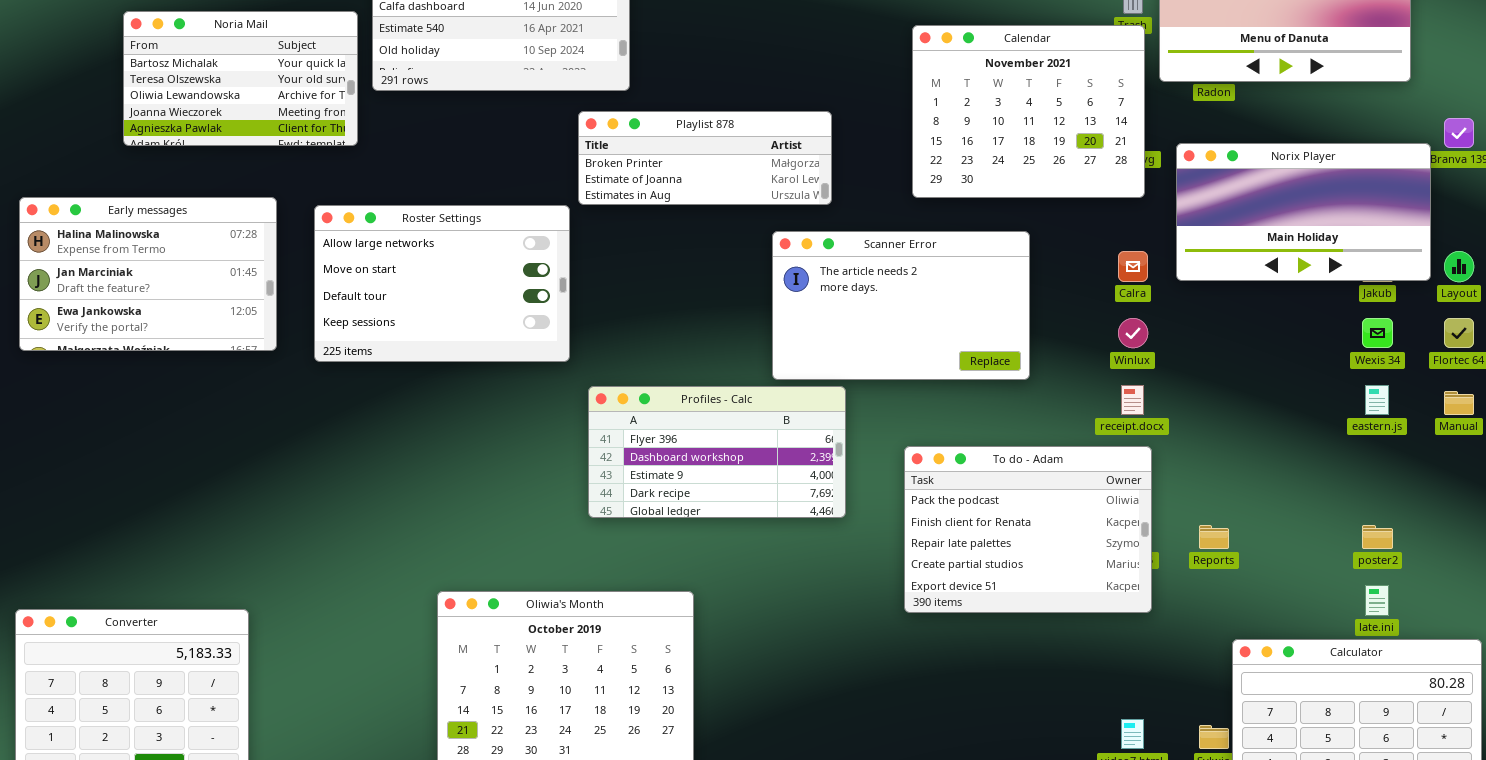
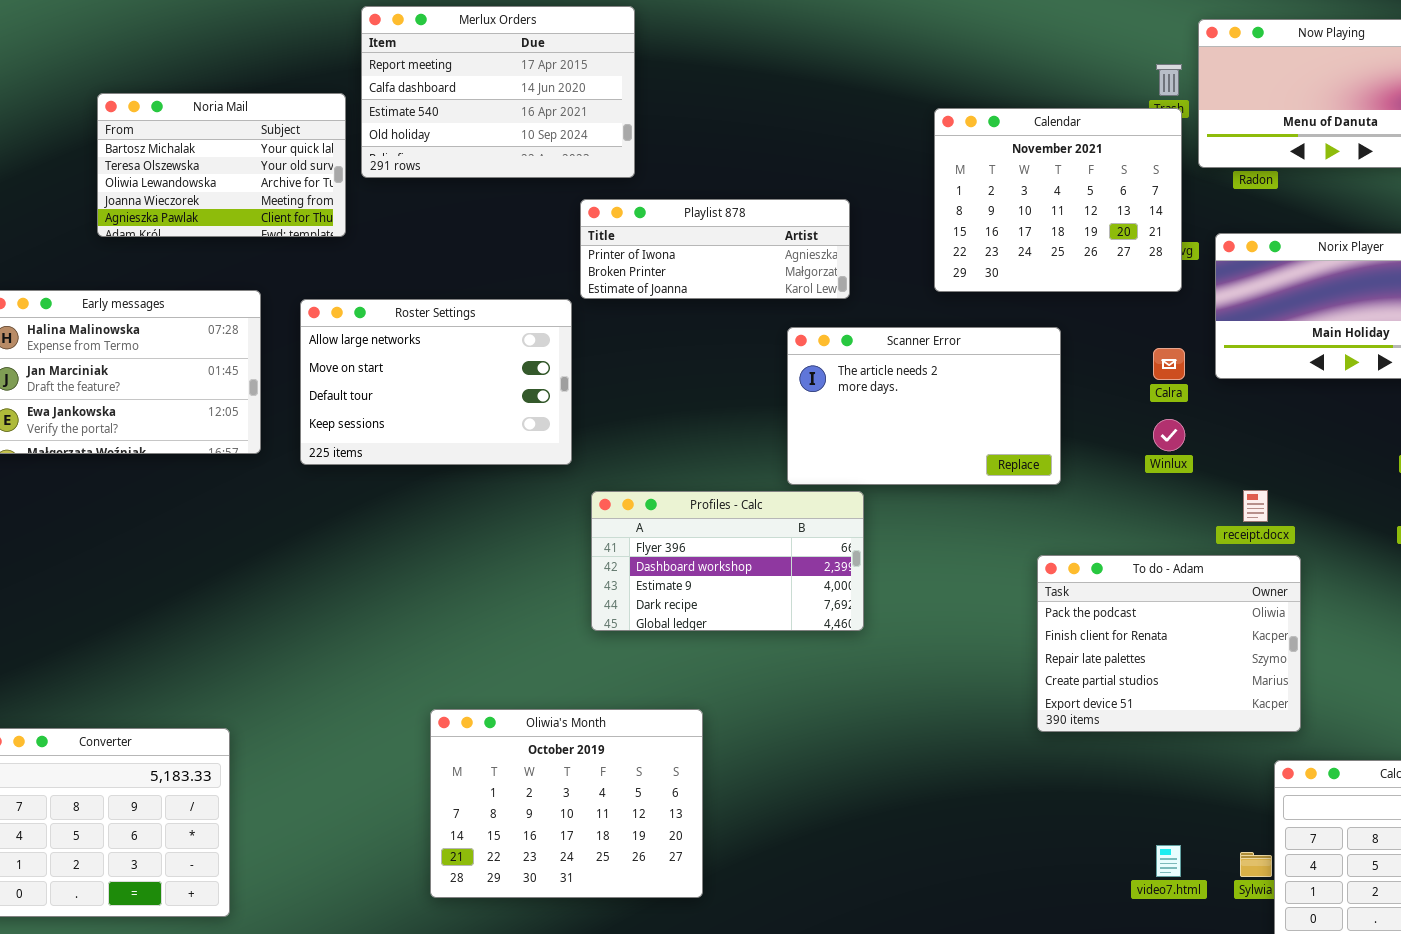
Playlist 878: [578,111,832,205] -> [580,199,850,299], scrolled up 1 row
receipt.docx: [1121,385,1144,415] -> [1243,490,1268,522], moved
To do - Adam: [904,446,1152,613] -> [1037,555,1301,732], moved

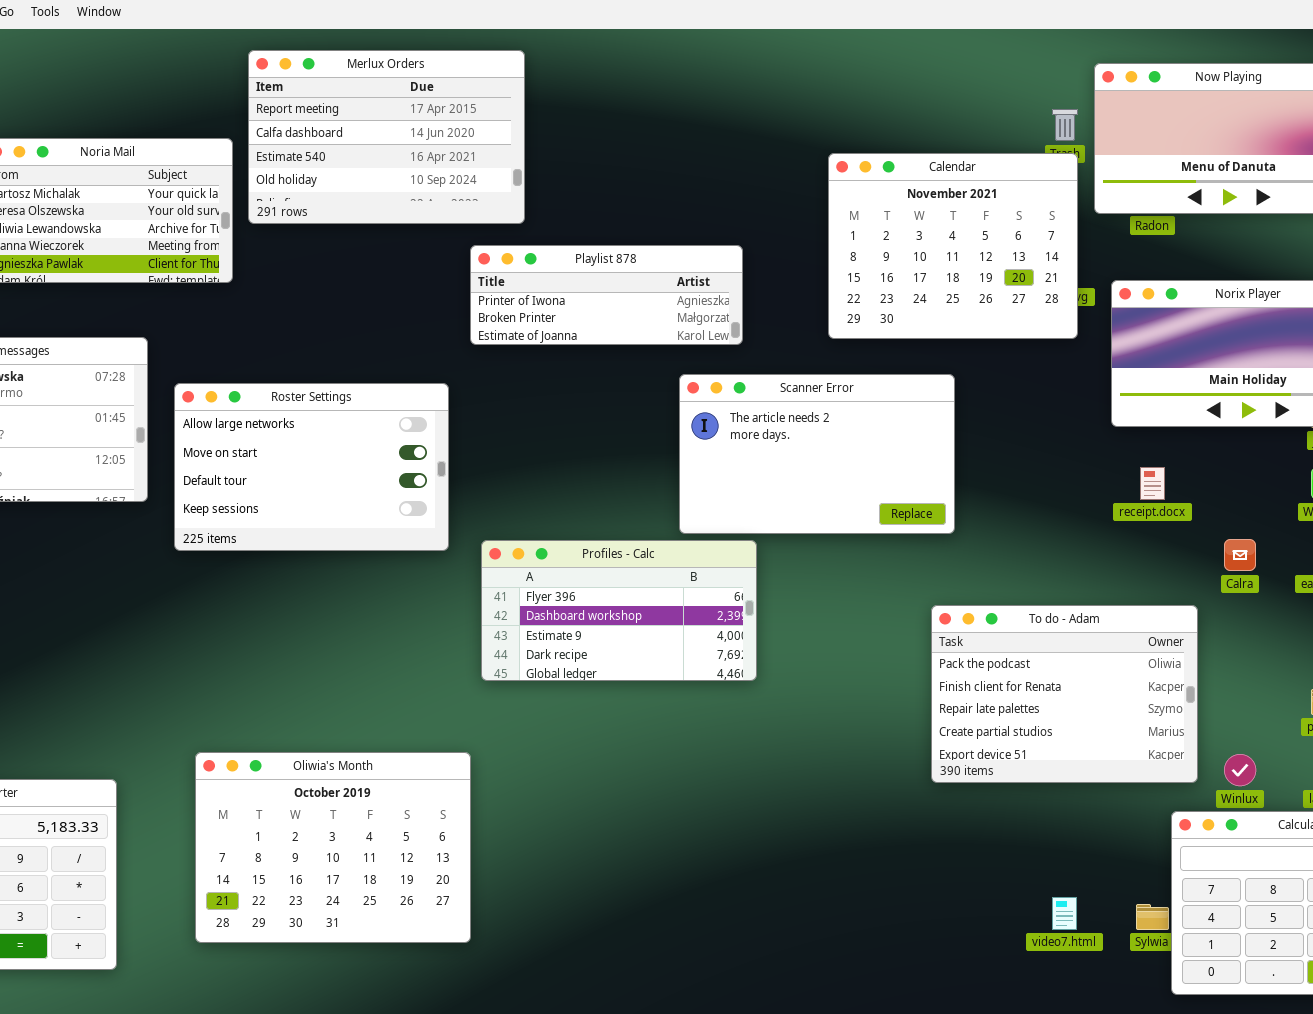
Roster Settings: [300,299,572,465] -> [174,383,449,551], moved
Calra: [1153,348,1185,380] -> [1224,539,1256,571], moved
Winlux: [1153,419,1185,451] -> [1224,754,1256,786], moved
receipt.docx: [1243,490,1268,522] -> [1140,467,1165,500], moved
Oliwia's Month: [430,709,703,898] -> [195,752,471,943], moved

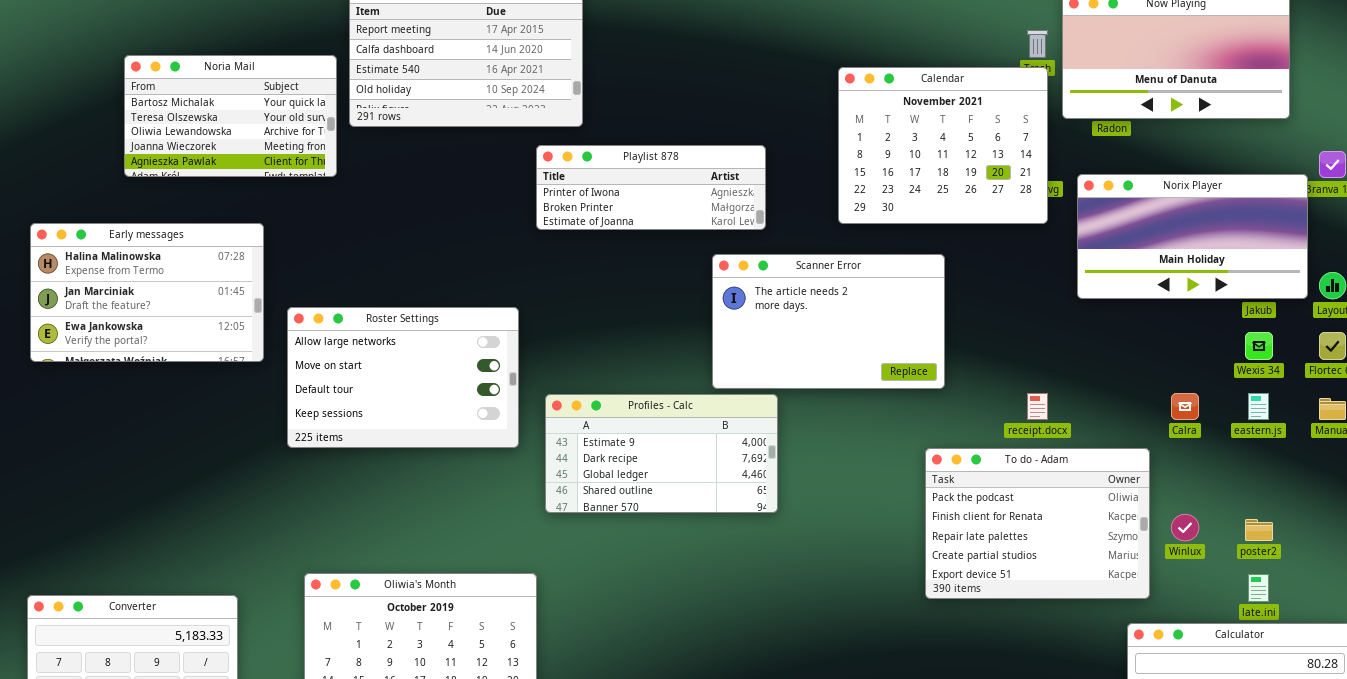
Roster Settings: [174,383,449,551] -> [287,307,519,448], moved
receipt.docx: [1140,467,1165,500] -> [1027,393,1048,420], moved
Profiles - Calc: [481,540,757,681] -> [545,394,778,513], scrolled down 2 rows
Winlux: [1224,754,1256,786] -> [1171,514,1199,541], moved

